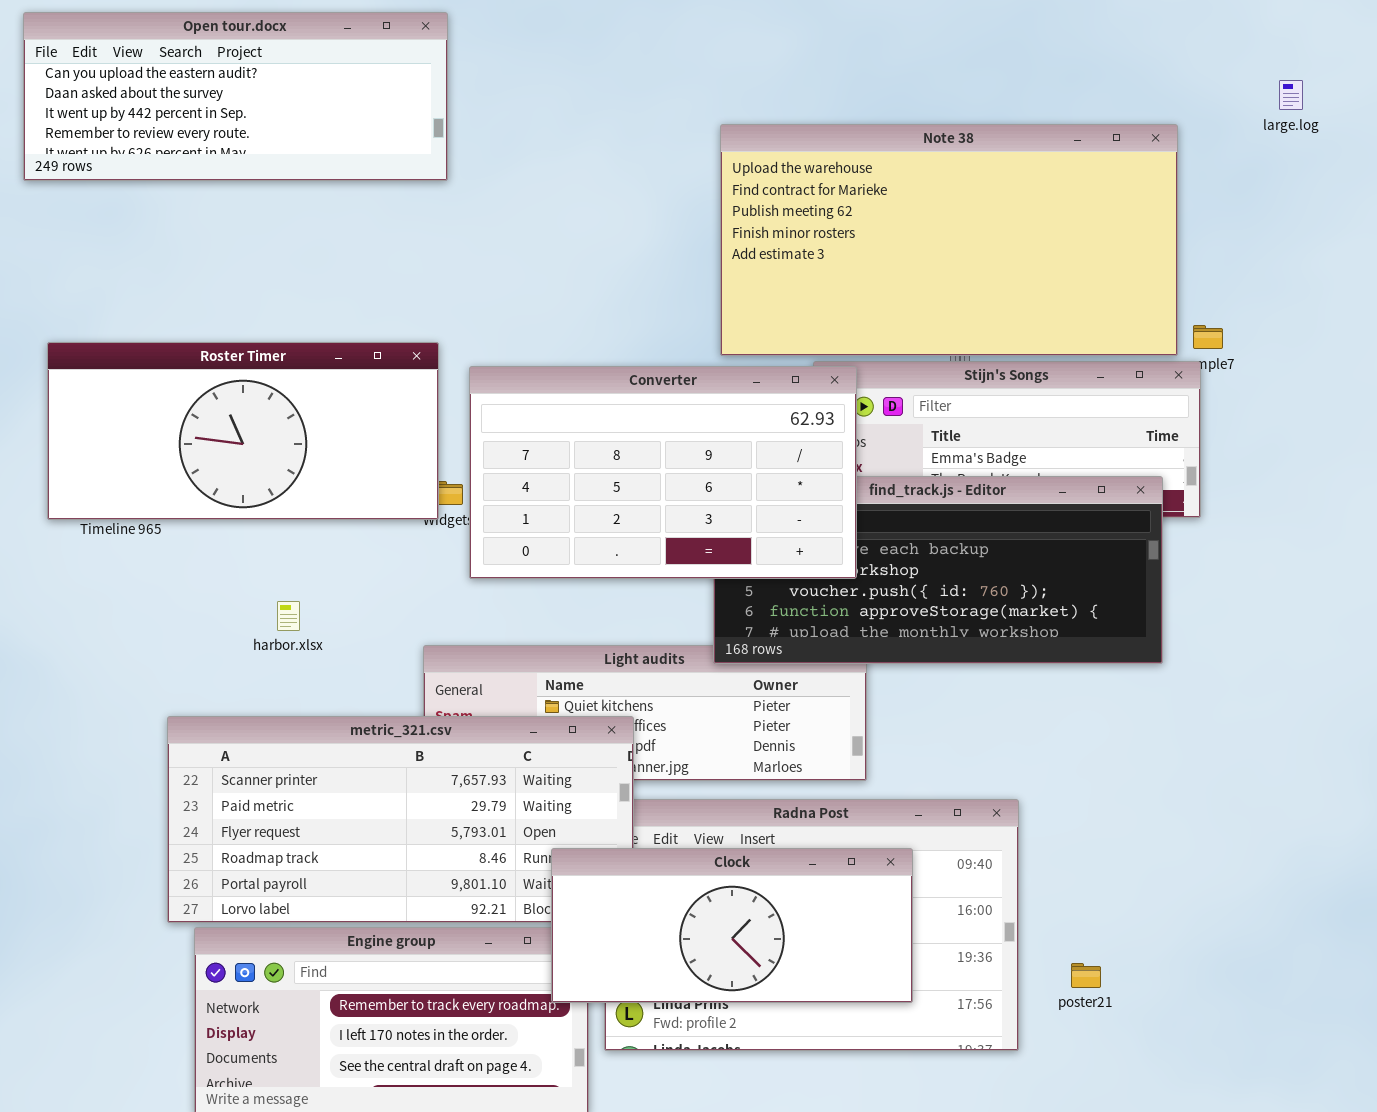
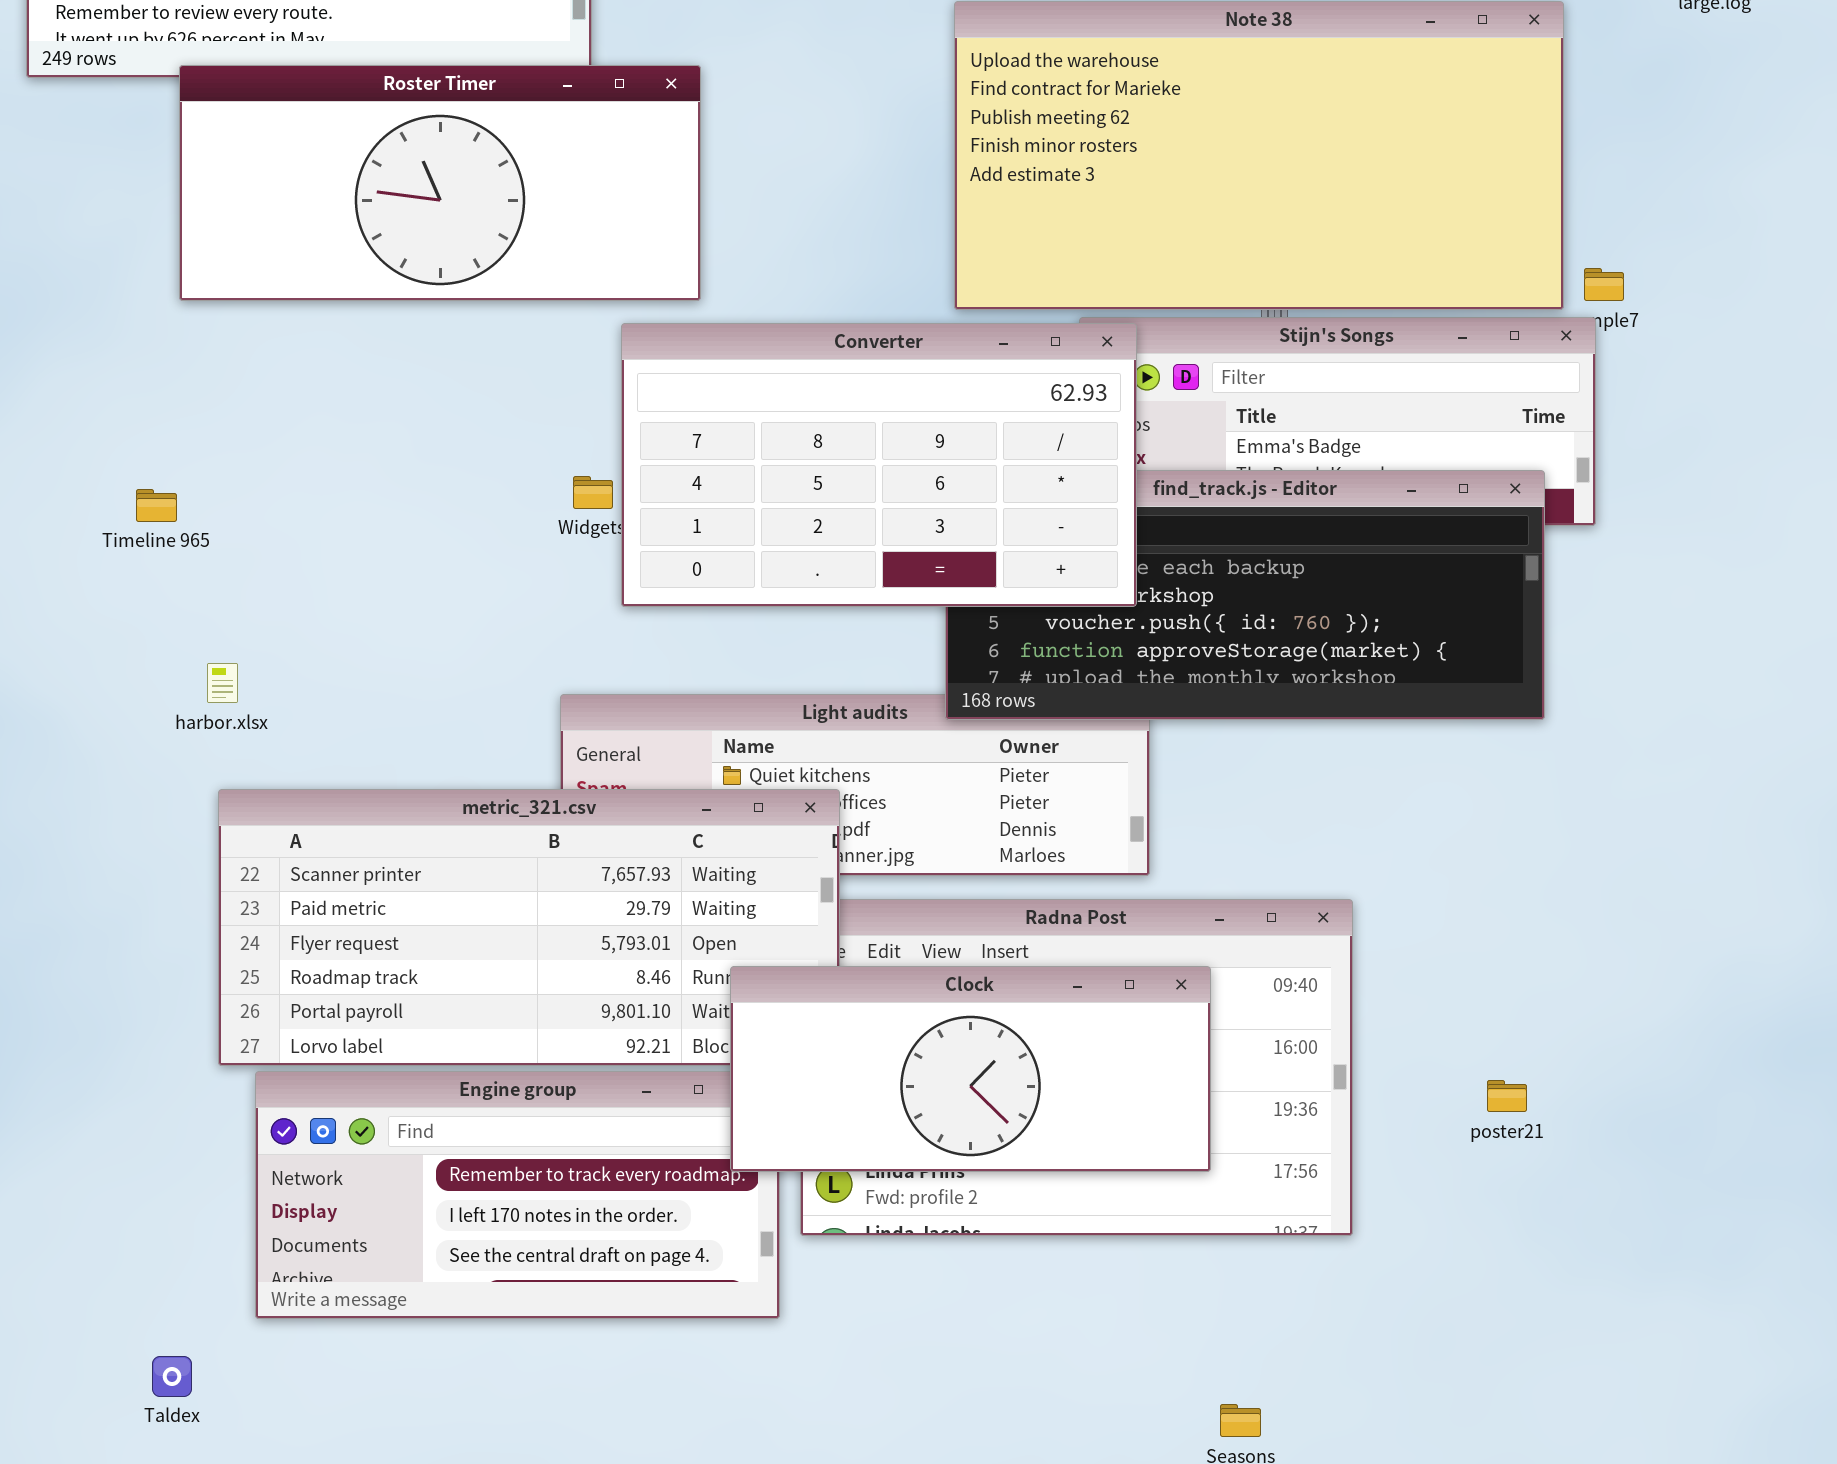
Roster Timer: [47,342,439,520] -> [179,65,701,301], moved
harbor.xlsx: [277,601,300,631] -> [207,663,238,703], moved
poster21: [1071,963,1101,988] -> [1487,1080,1527,1112], moved

